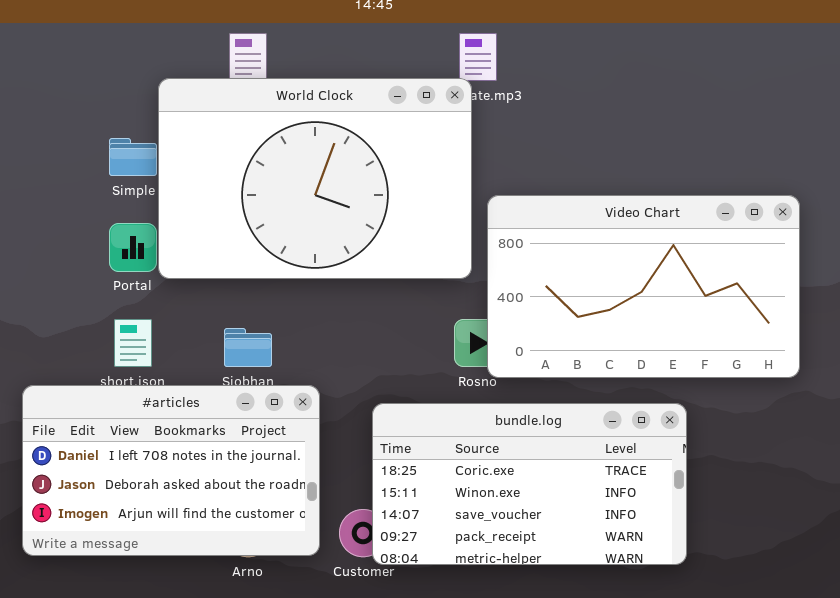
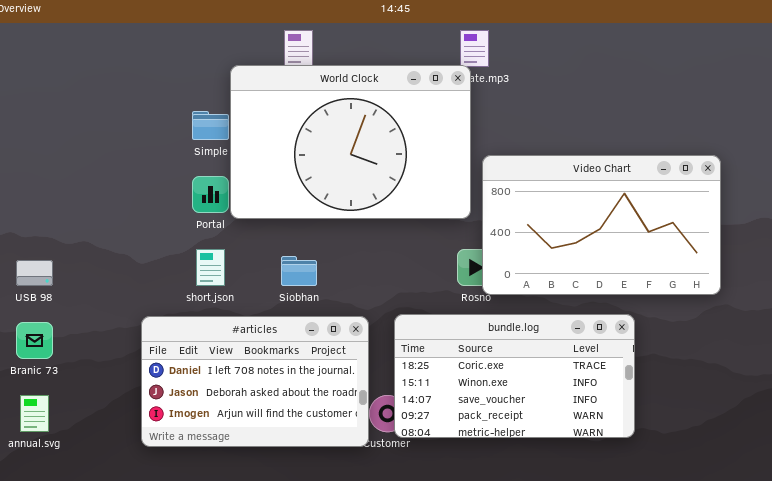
#articles: [22,385,320,556] -> [141,316,369,447], moved

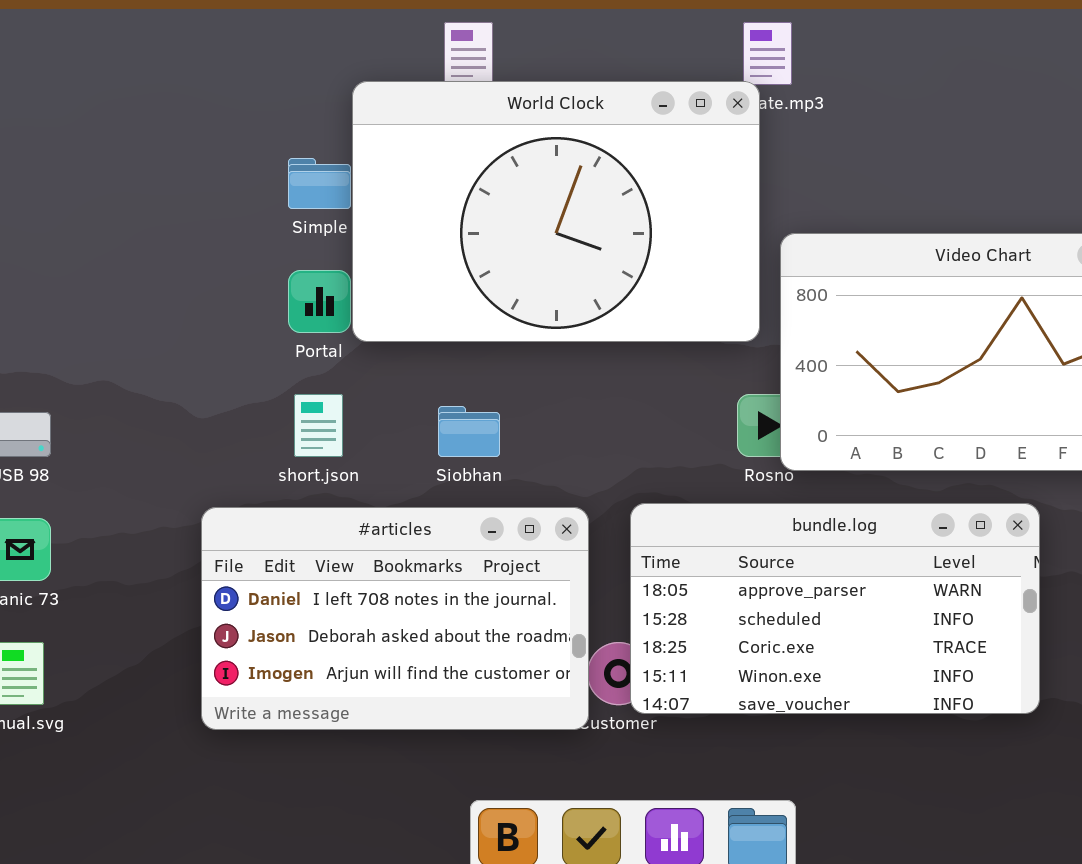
bundle.log: [394,314,635,438] -> [630,503,1040,714], scrolled up 2 rows

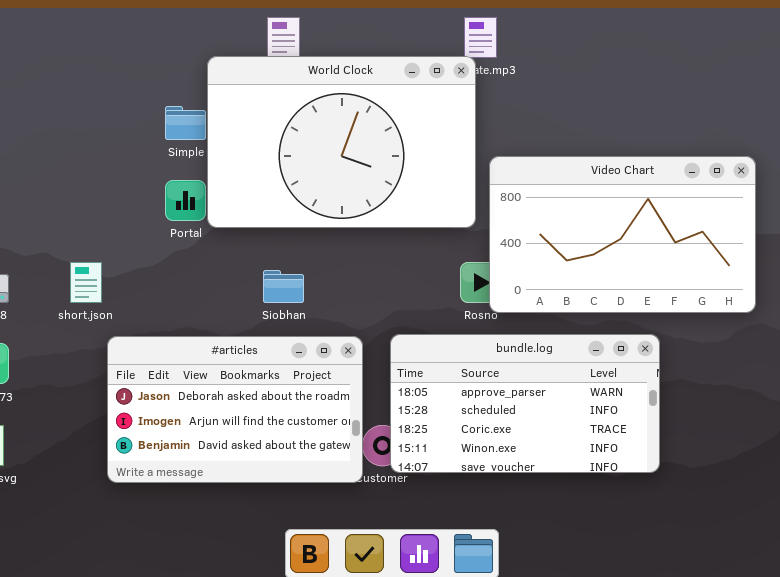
short.json: [294,394,343,457] -> [70,262,102,303], moved
#articles: [201,507,589,730] -> [107,336,363,483], scrolled down 1 row

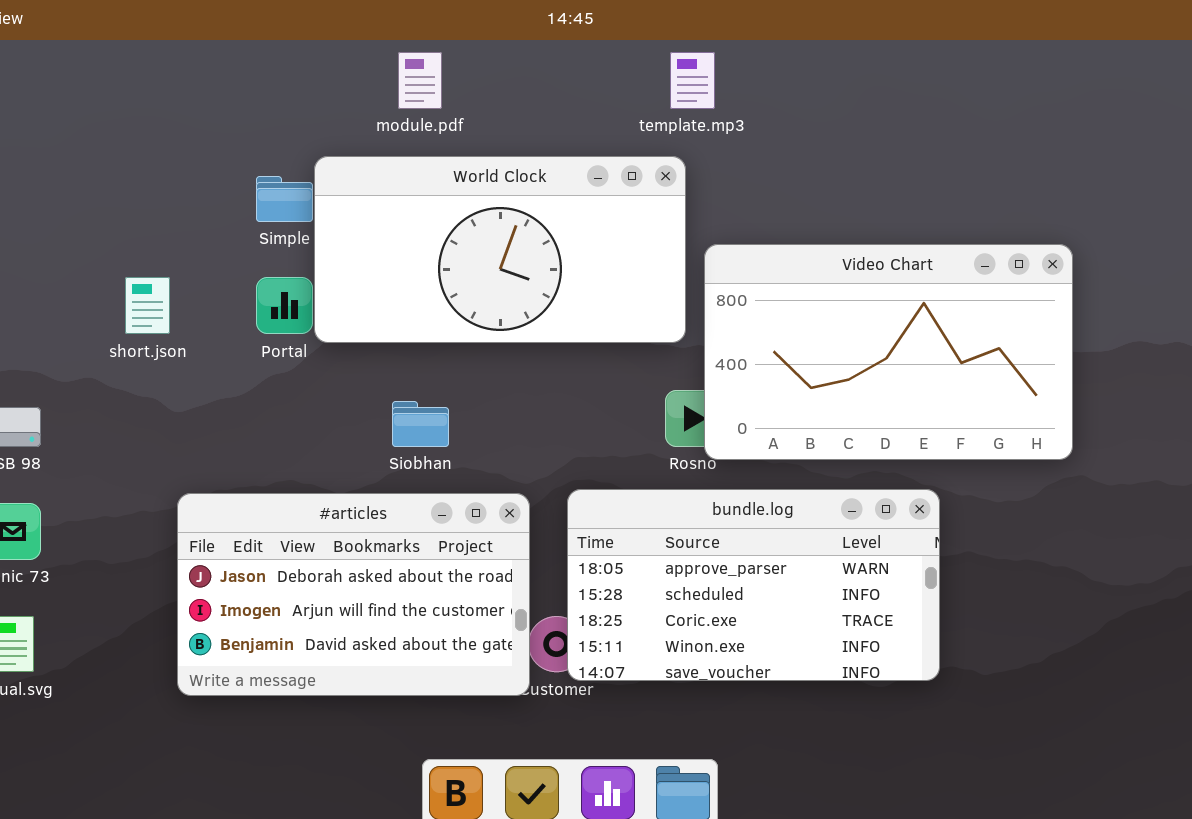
World Clock: [207,56,476,228] -> [314,156,686,343], resized
short.json: [70,262,102,303] -> [125,277,170,334], moved

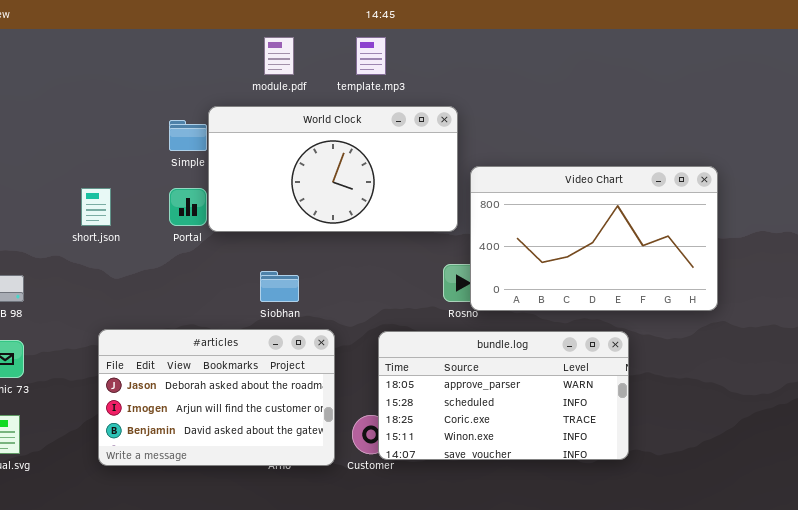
template.mp3: [670,52,715,109] -> [356,37,386,75], moved
#articles: [177,493,530,696] -> [98,329,335,466], moved

